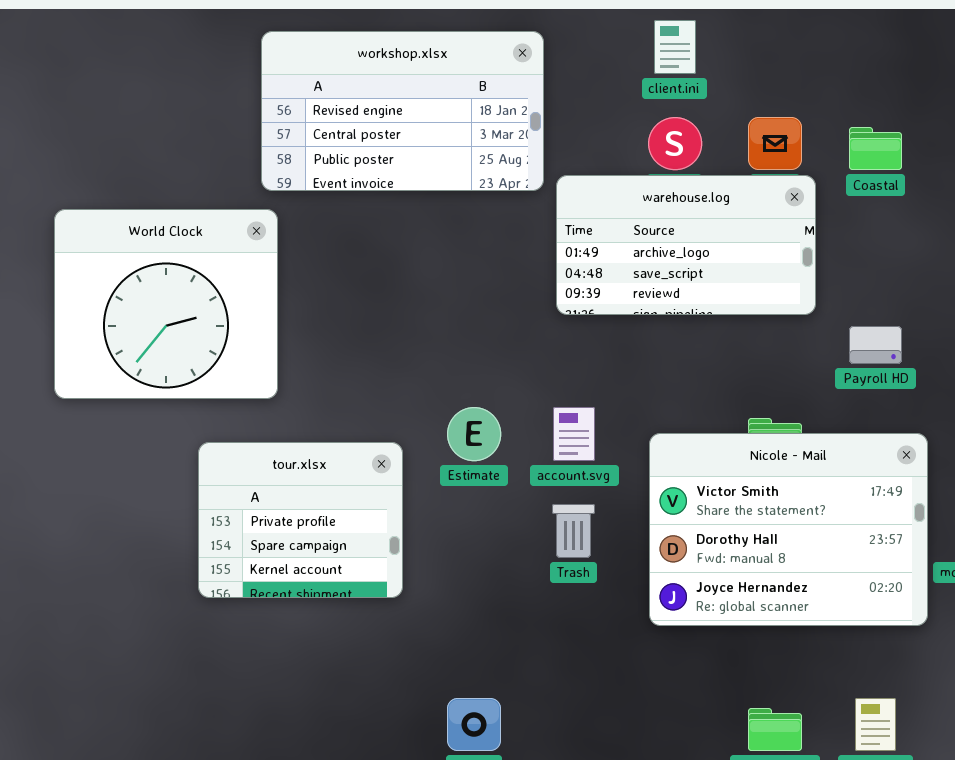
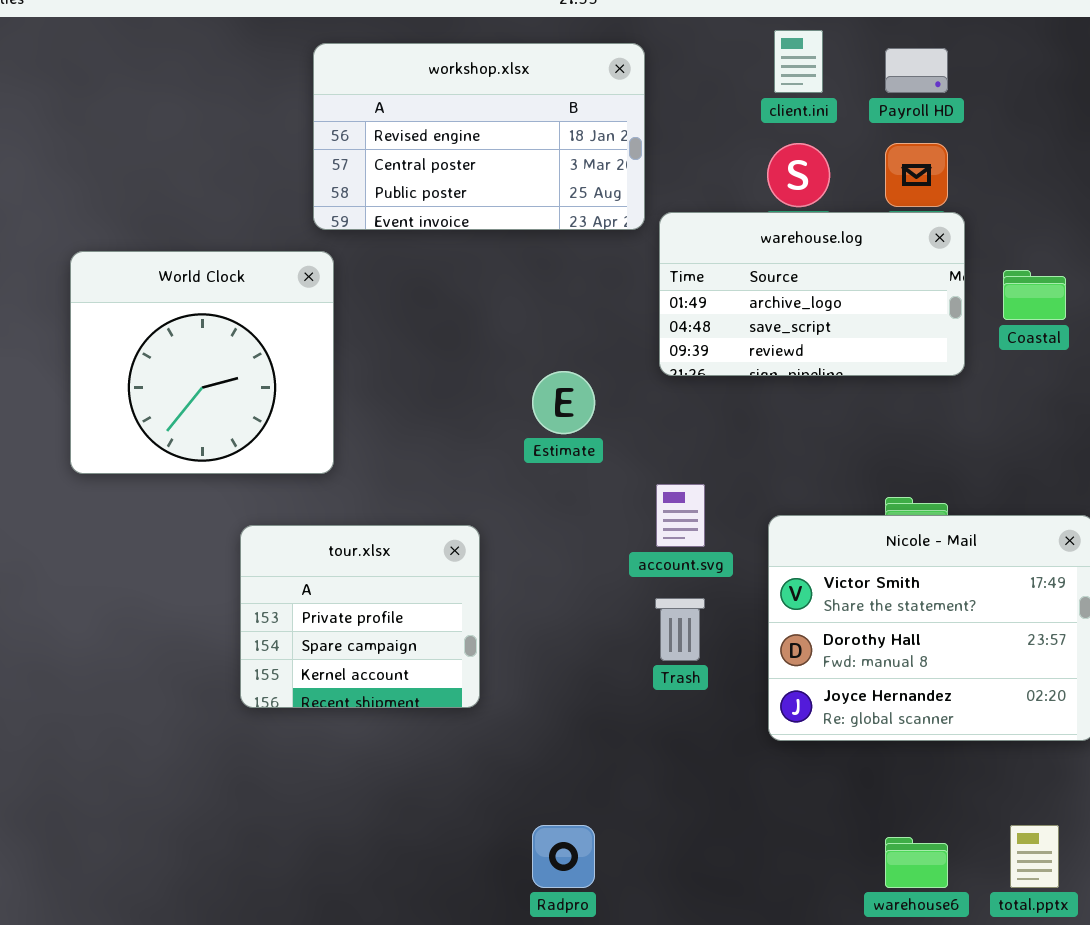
Coastal: [849,127,902,170] -> [1003,270,1066,320], moved
Payroll HD: [849,326,902,364] -> [885,48,948,93], moved
Estimate: [447,407,501,461] -> [532,371,595,434], moved

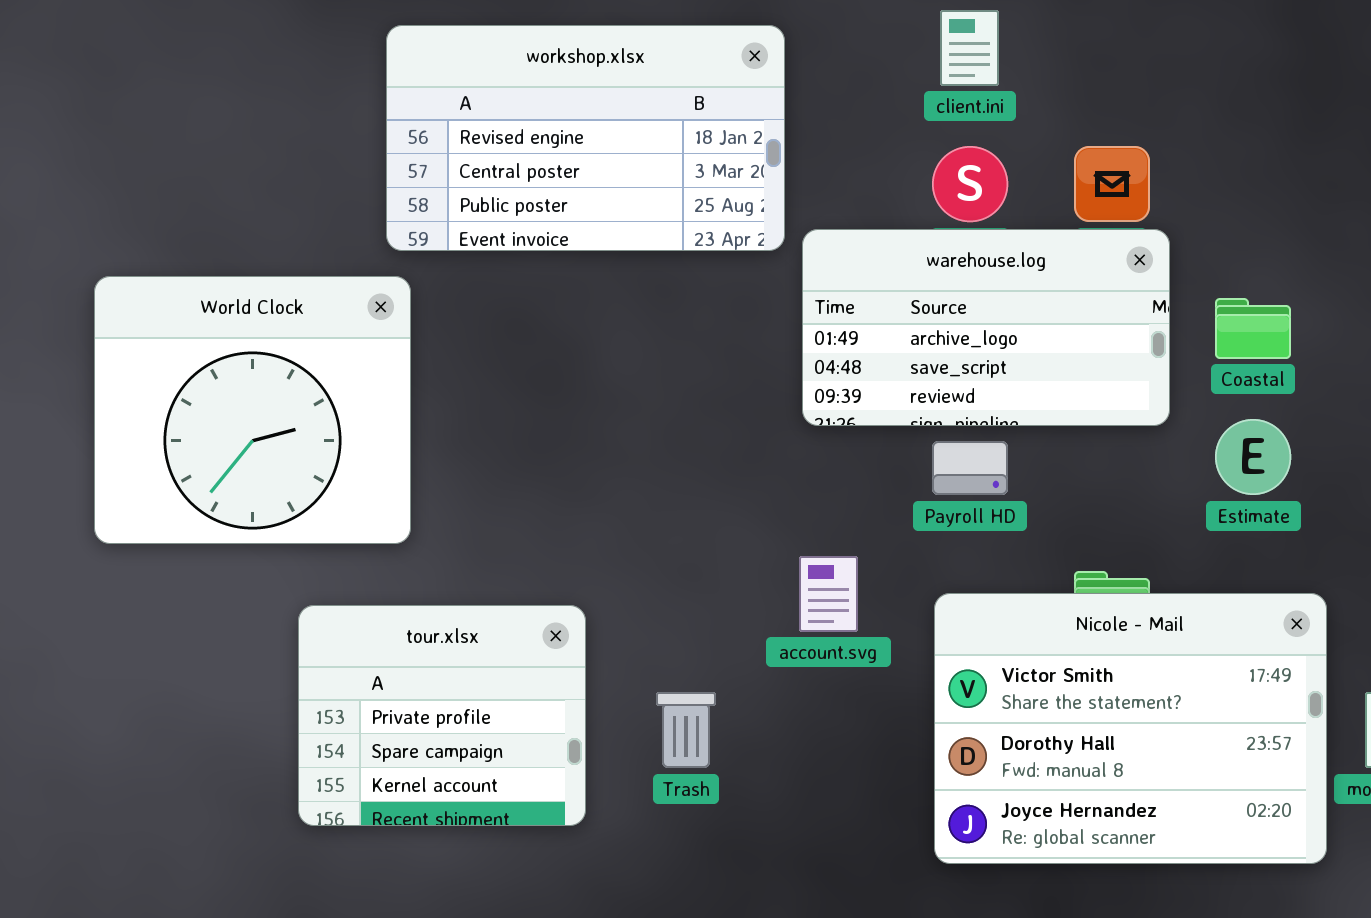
Payroll HD: [885,48,948,93] -> [932,441,1008,495], moved
Estimate: [532,371,595,434] -> [1215,419,1291,495], moved
Trash: [655,598,705,661] -> [656,692,716,768], moved

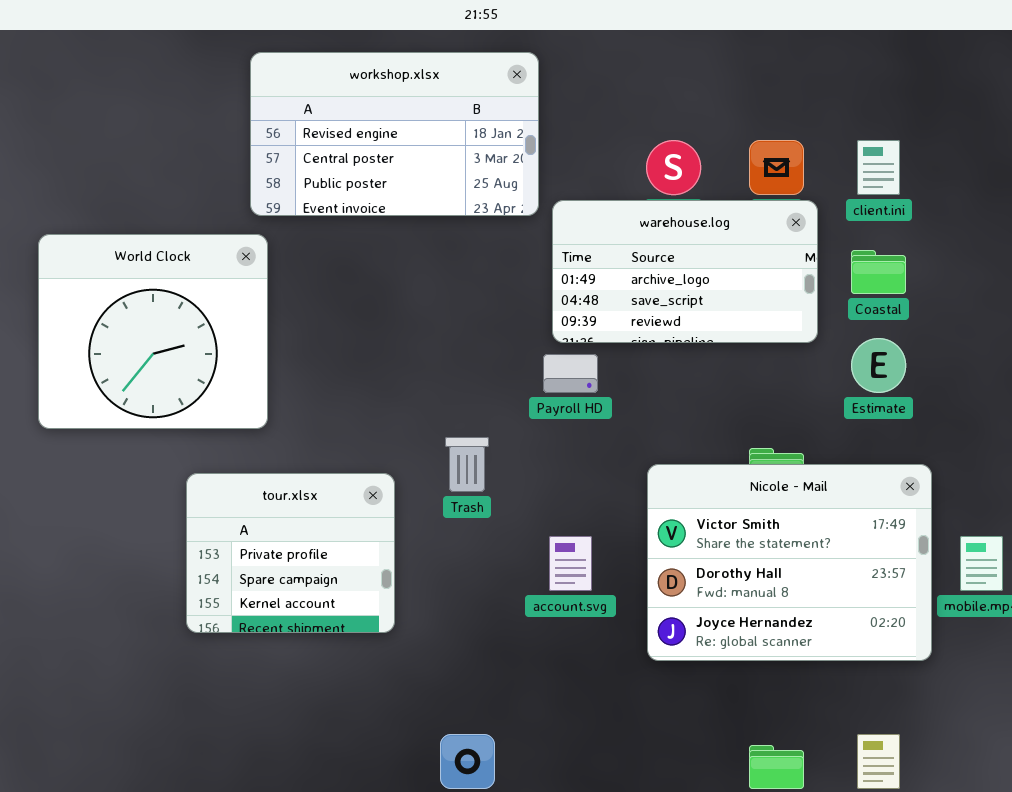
client.ini: [940,10,999,86] -> [857,140,900,195], moved
Payroll HD: [932,441,1008,495] -> [543,354,598,393], moved
account.svg: [799,556,858,632] -> [549,536,592,591], moved
Trash: [656,692,716,768] -> [445,437,489,492], moved

